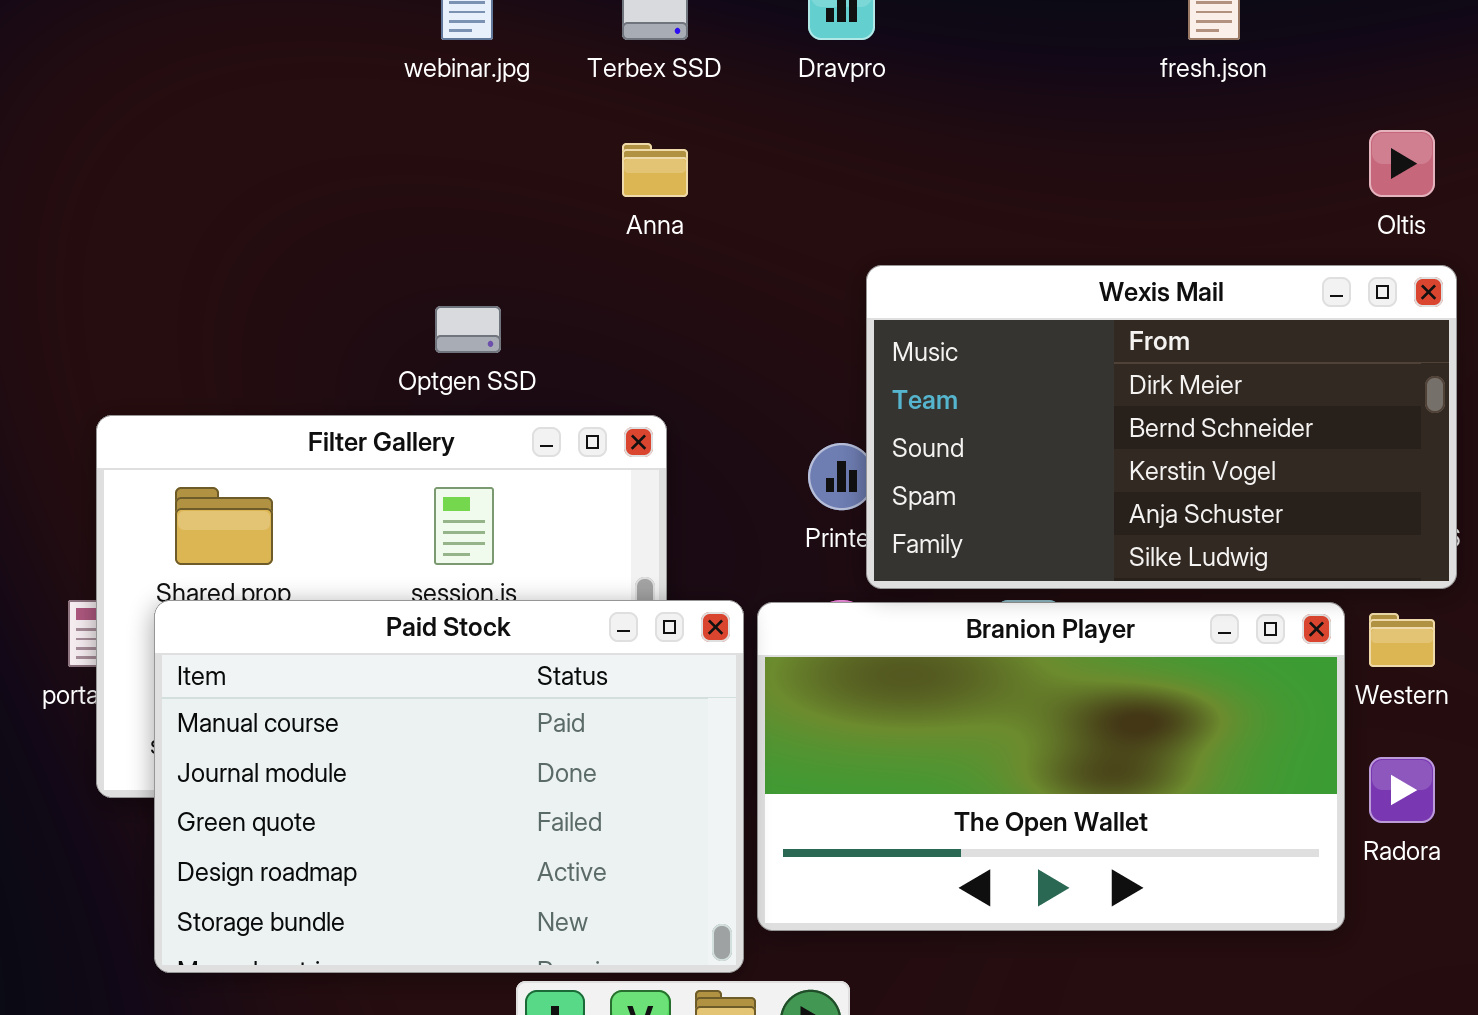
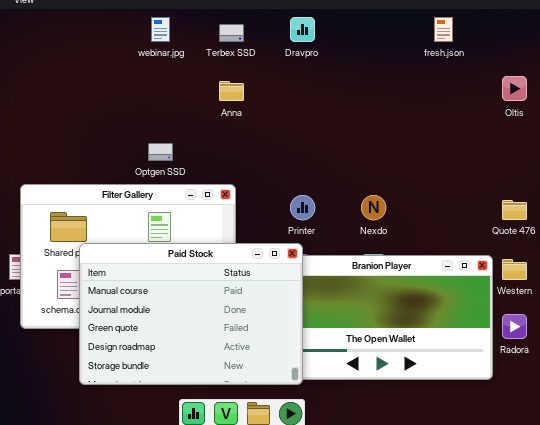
Wexis Mail: [866,265,1457,589] -> none, closed
Paid Stock: [154,600,744,973] -> [79,243,303,385], moved

